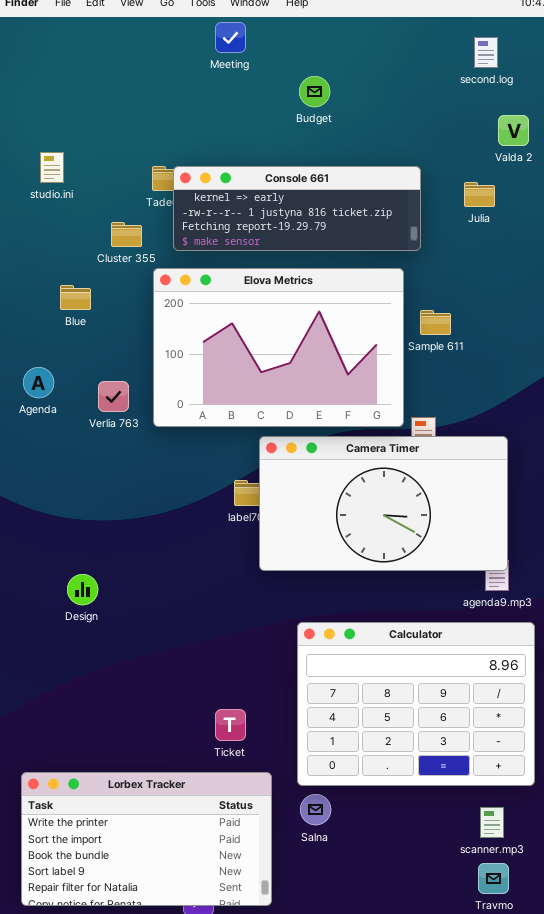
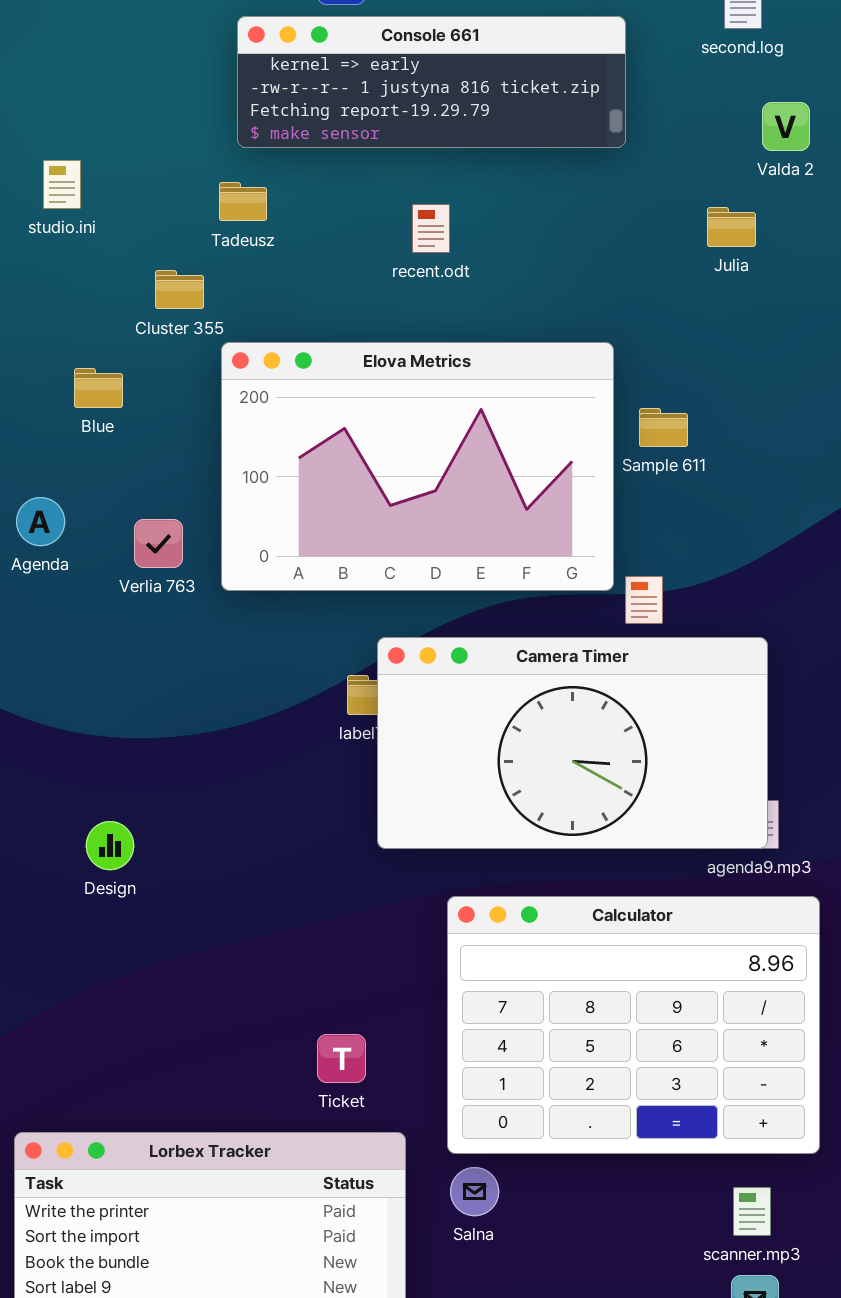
Console 661: [173,166,421,251] -> [237,16,626,148], moved
Camera Timer: [259,436,508,571] -> [377,637,768,849], moved

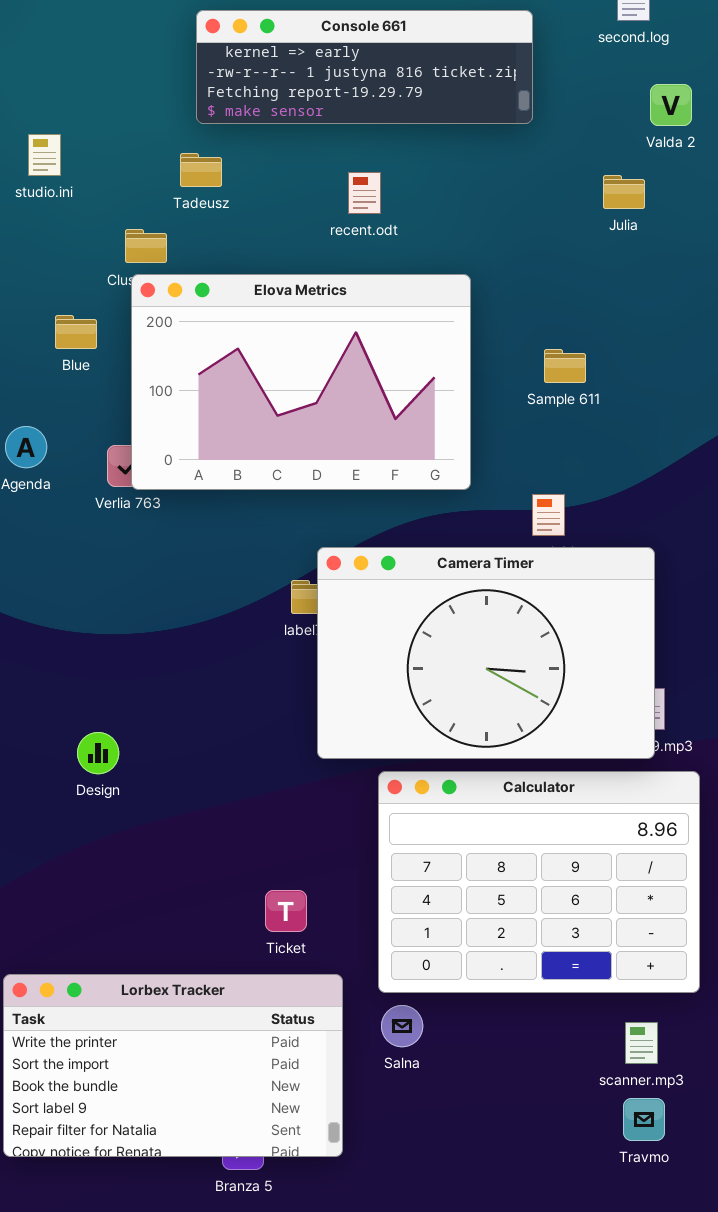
Elova Metrics: [221,342,614,591] -> [131,274,471,490], moved
Camera Timer: [377,637,768,849] -> [317,547,655,759], resized
Design: [86,821,134,870] -> [77,732,119,774], moved

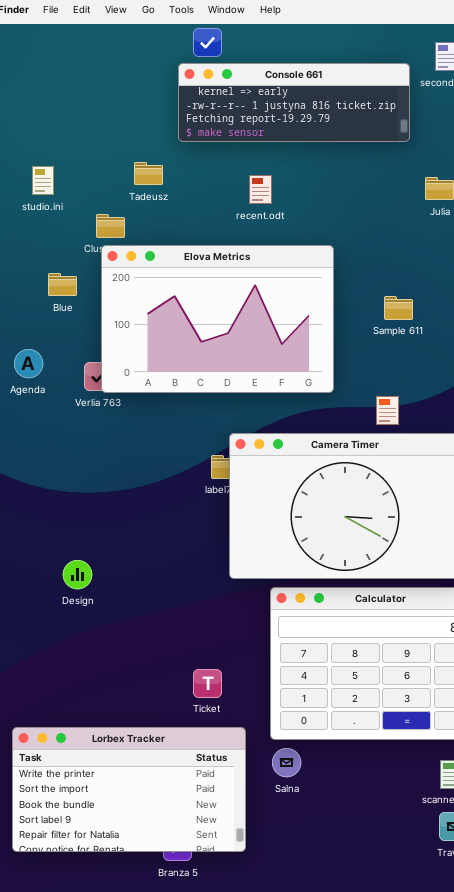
Console 661: [196,10,533,124] -> [178,63,410,142], moved
studio.ini: [28,134,61,176] -> [32,166,54,195], moved

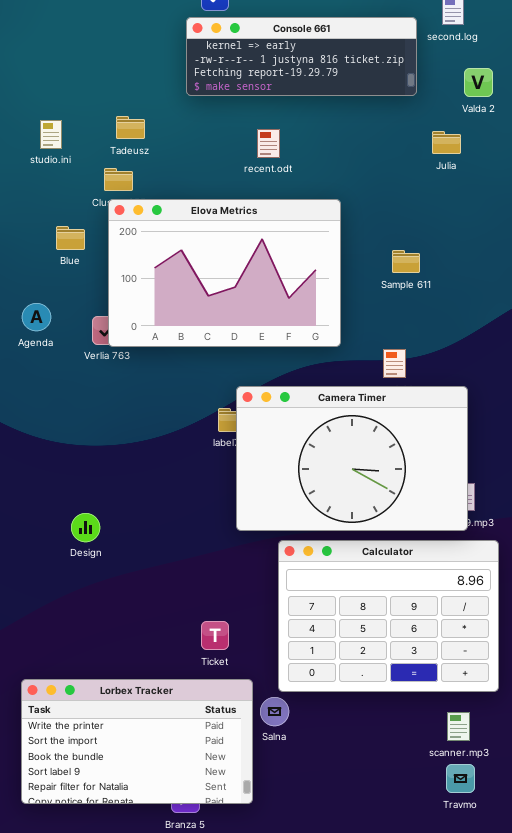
Tadeusz: [134,162,163,185] -> [116,116,145,139], moved
Salna: [272,748,301,777] -> [260,697,289,726], moved

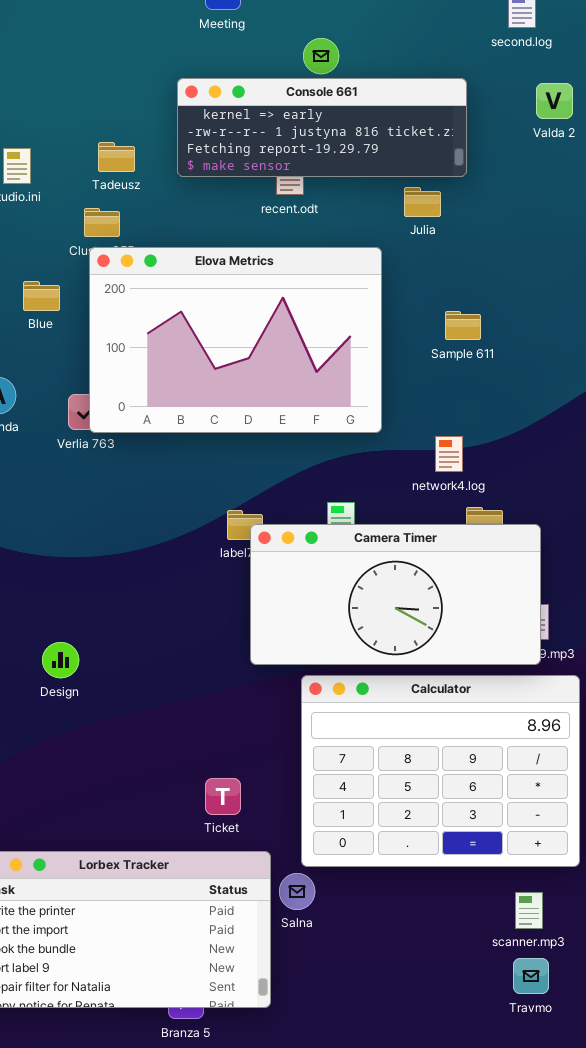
Console 661: [186,17,417,96] -> [177,78,467,177], moved
Julia: [432,131,461,154] -> [404,187,441,217], moved
Camera Timer: [236,386,468,531] -> [250,524,541,665], resized

